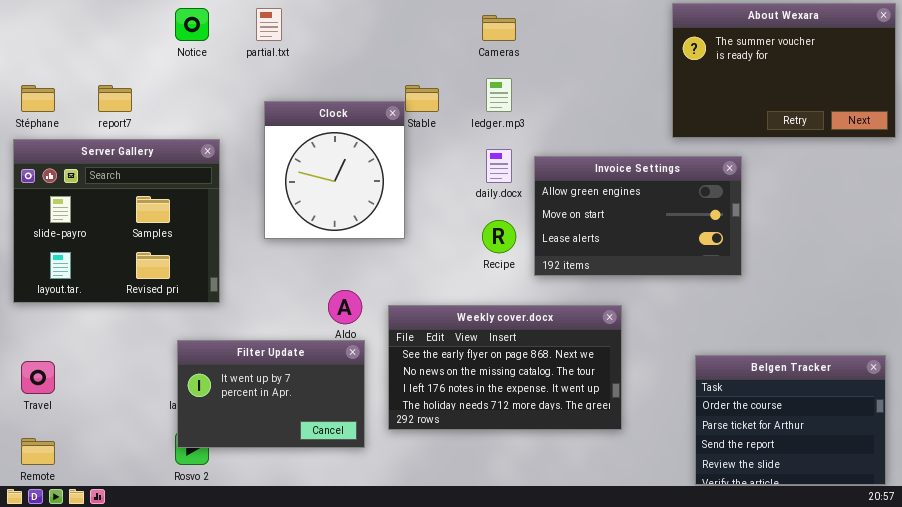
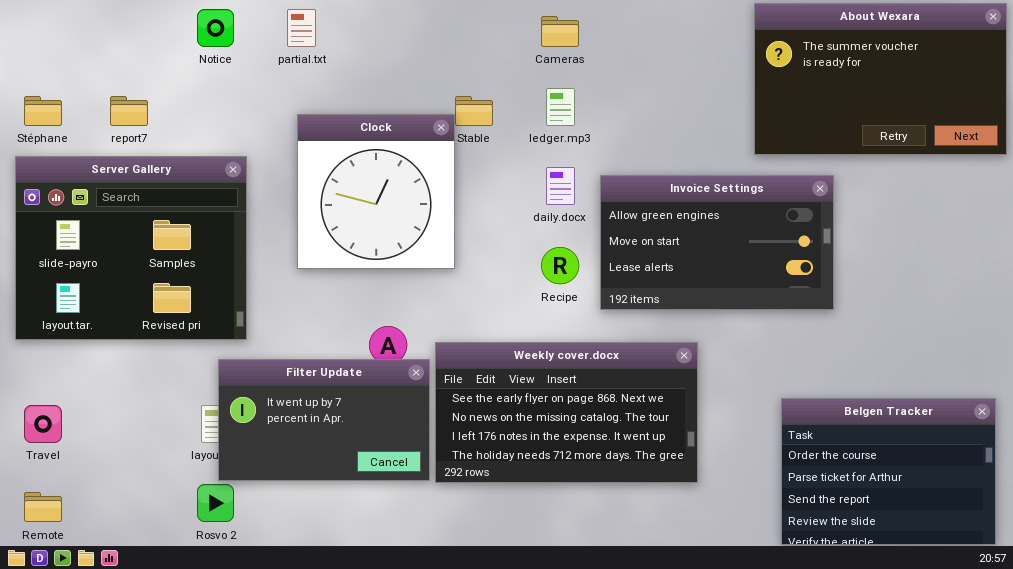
Filter Update: [177,340,365,448] -> [218,359,430,481], moved

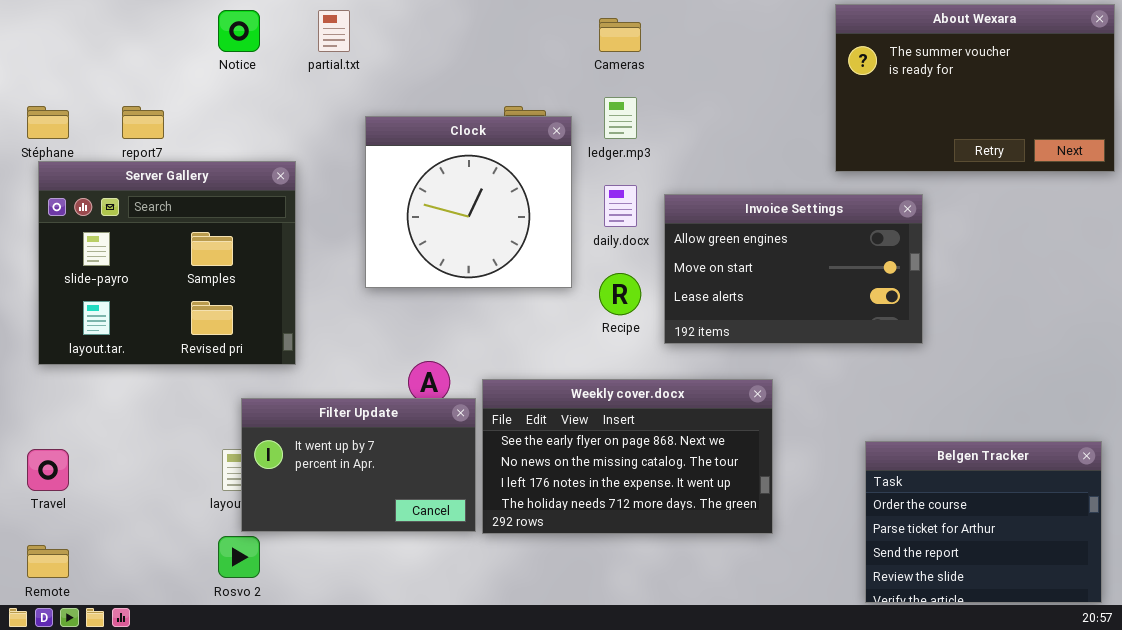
Clock: [297,114,455,269] -> [365,116,572,288], moved, resized
Server Gallery: [15,156,247,340] -> [38,161,296,365], moved

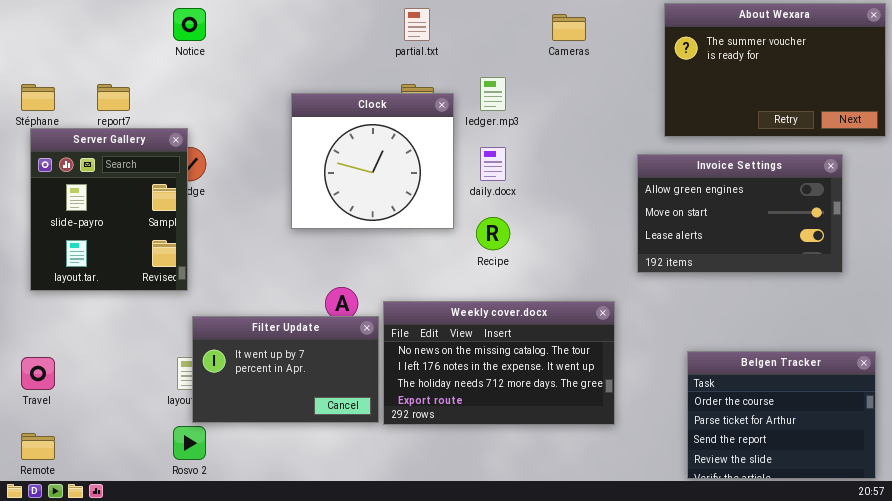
partial.txt: [318,10,350,52] -> [404,8,430,41], moved
Cameras: [599,18,641,52] -> [552,14,586,41], moved
Server Gallery: [38,161,296,365] -> [30,128,188,291], resized
Invoice Settings: [664,194,923,344] -> [637,154,843,273], moved
Weekly cover.docx: [482,379,773,534] -> [383,301,615,425], scrolled down 1 row

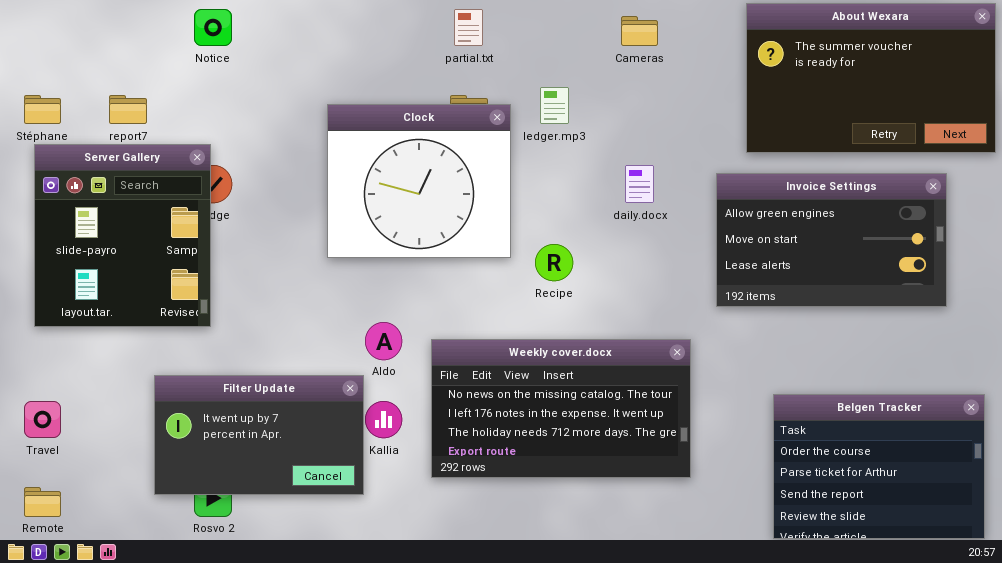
daily.docx: [480,147,506,181] -> [625,165,654,203], moved
Filter Update: [192,316,379,423] -> [154,375,364,495], moved

